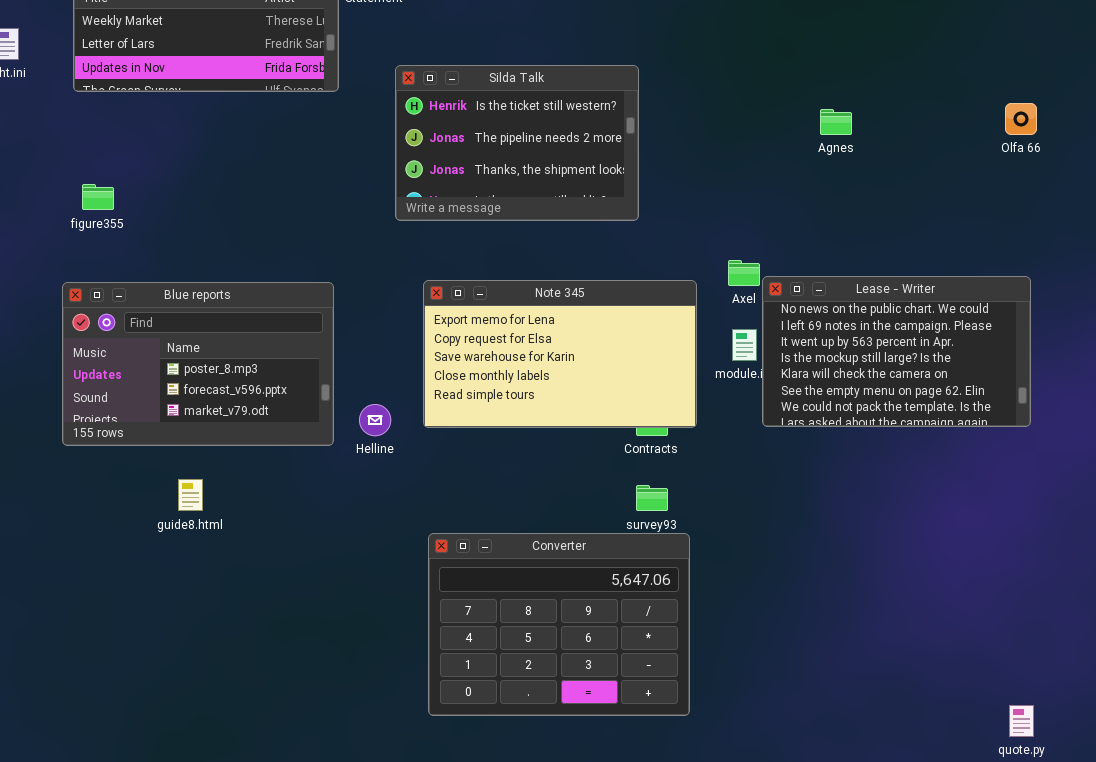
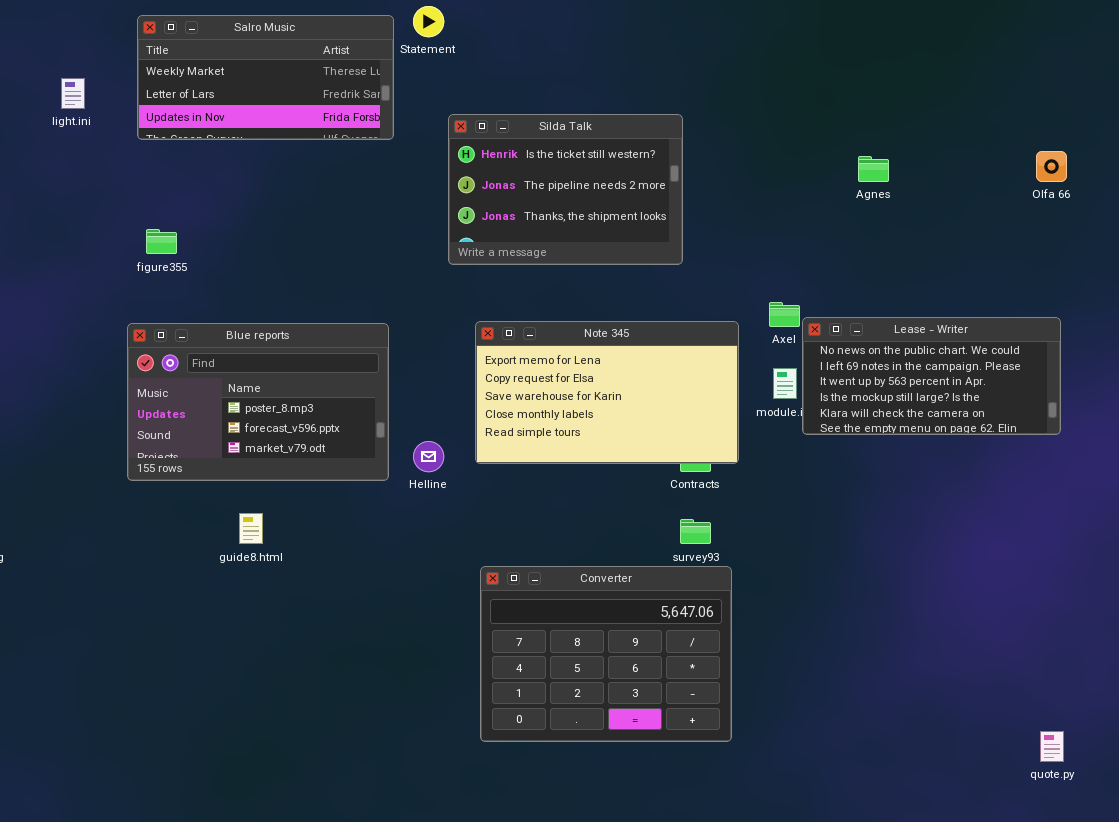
Lease - Writer: [762,276,1031,427] -> [802,317,1061,435], resized

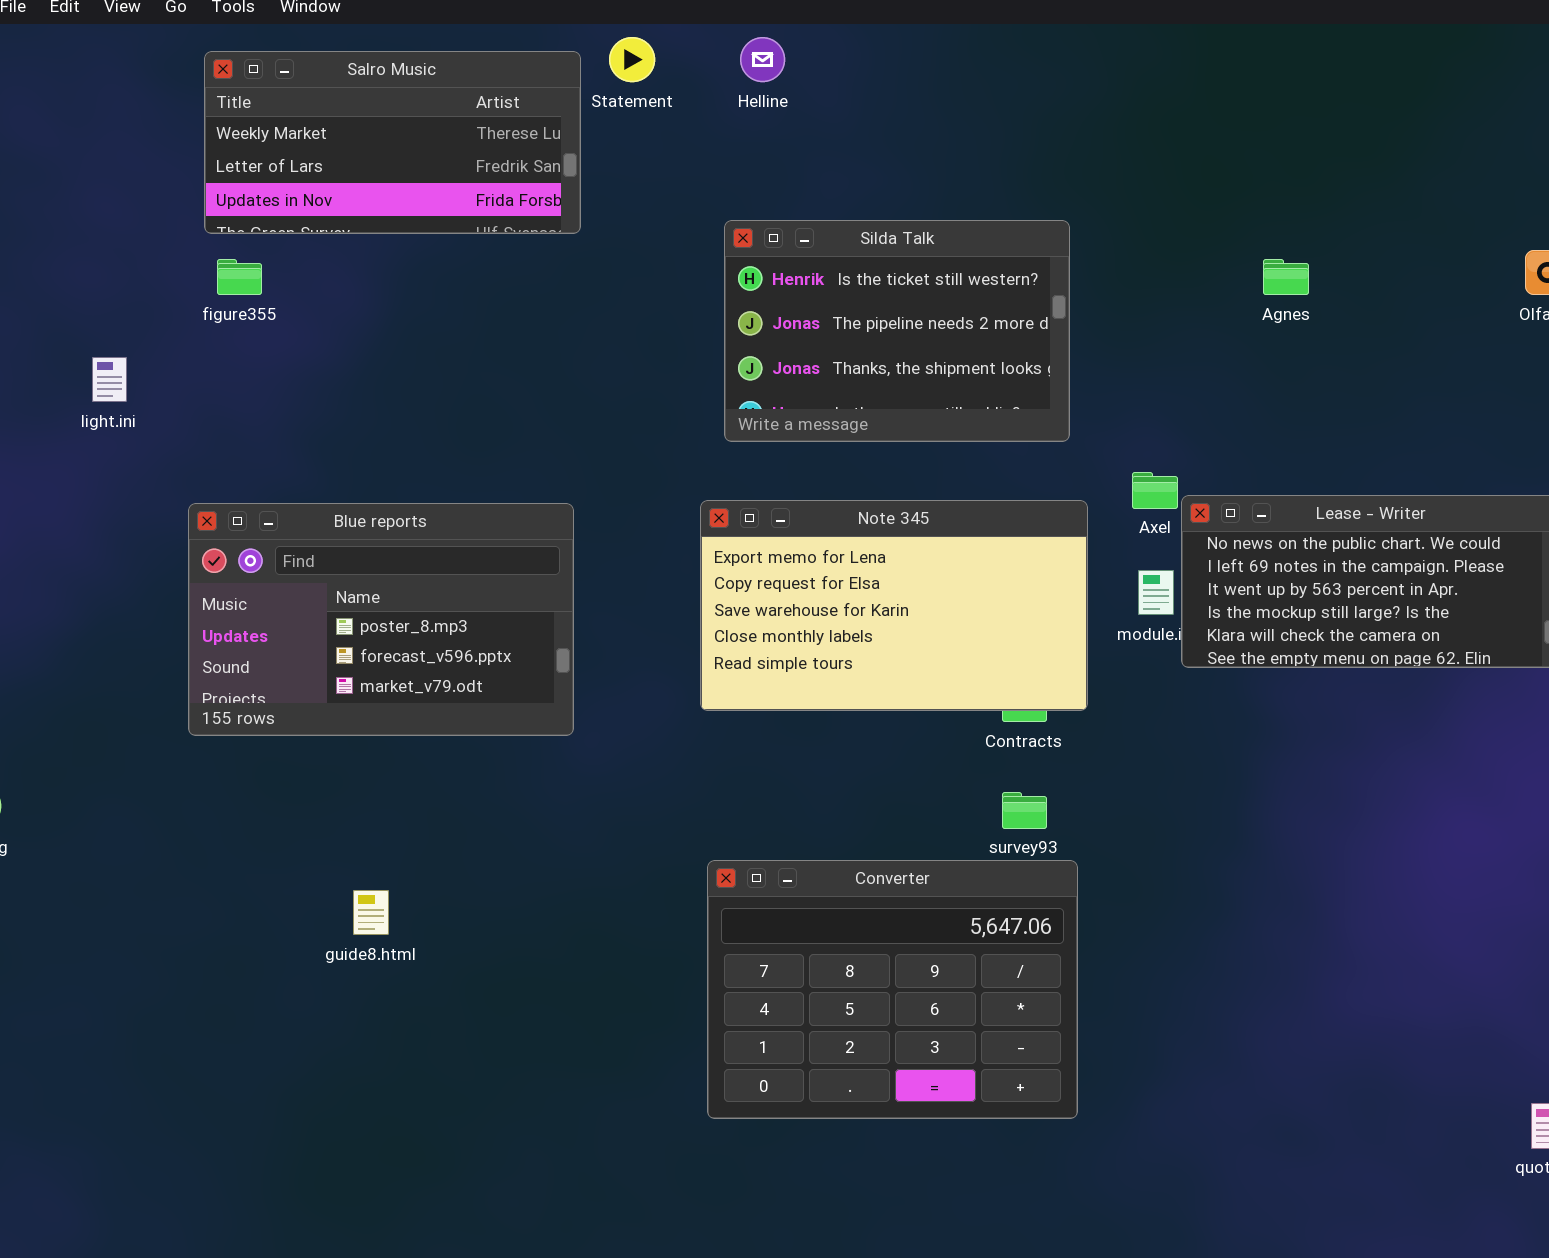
light.ini: [61,78,85,109] -> [92,357,127,402], moved
Silda Talk: [448,114,683,265] -> [724,220,1070,442], moved
figure355: [146,229,177,254] -> [217,259,262,295], moved
Helline: [413,441,444,472] -> [740,37,785,82], moved
guide8.html: [239,513,263,544] -> [353,890,389,935], moved

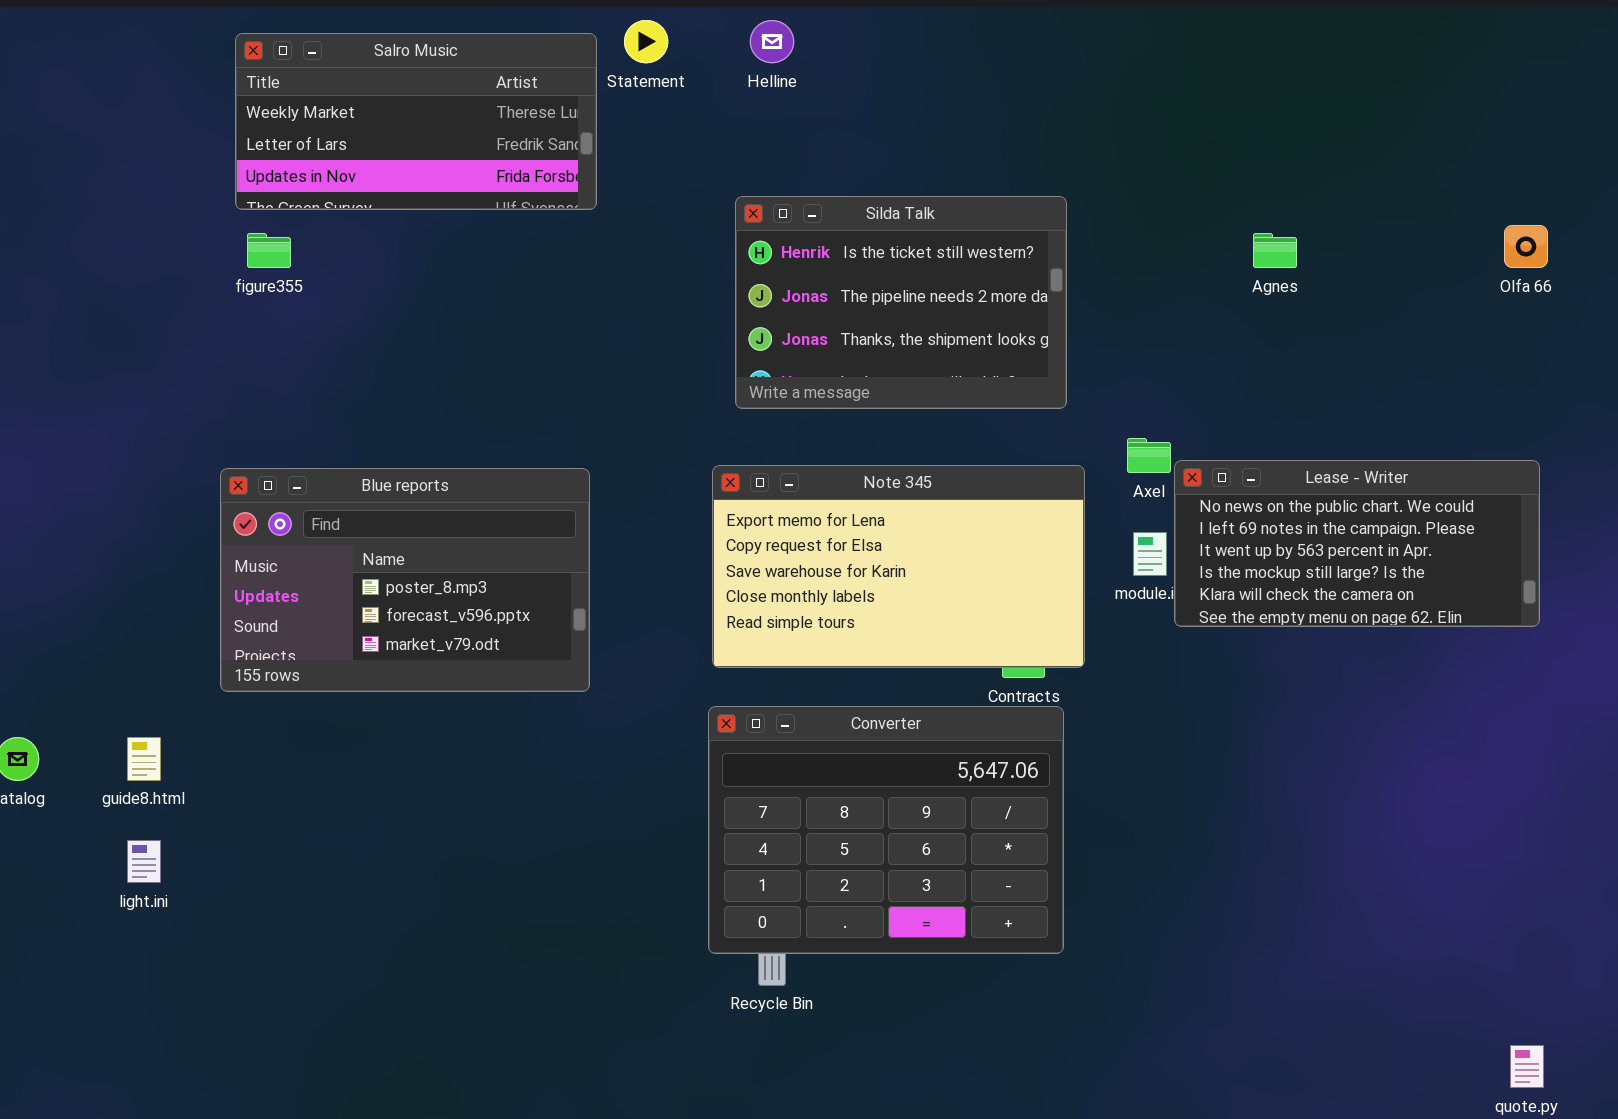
light.ini: [92,357,127,402] -> [127,840,161,883], moved
Converter: [707,860,1078,1119] -> [708,706,1064,954], moved
guide8.html: [353,890,389,935] -> [127,737,161,781], moved

